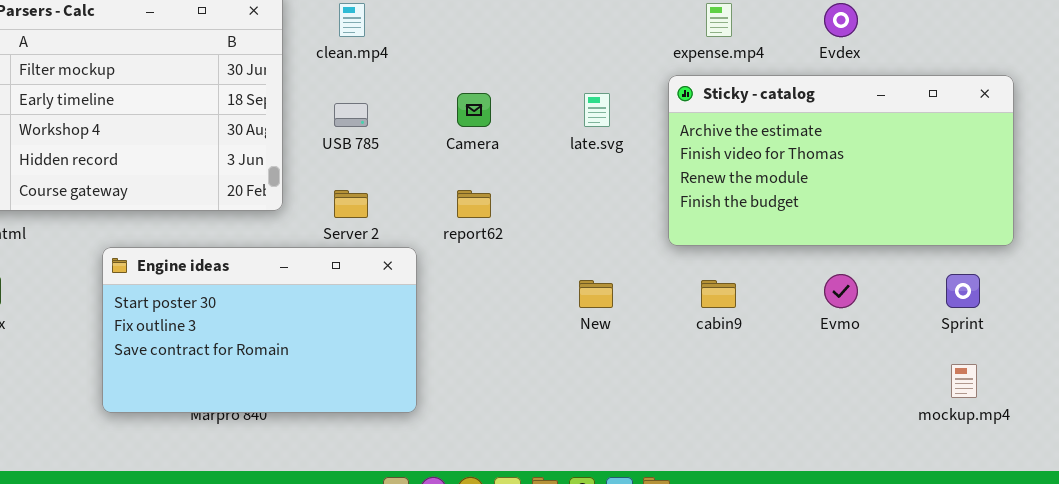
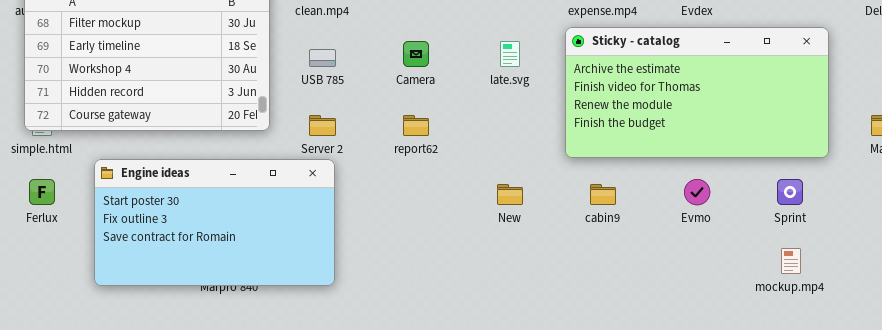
Engine ideas: [102,247,417,413] -> [94,159,335,286], moved

